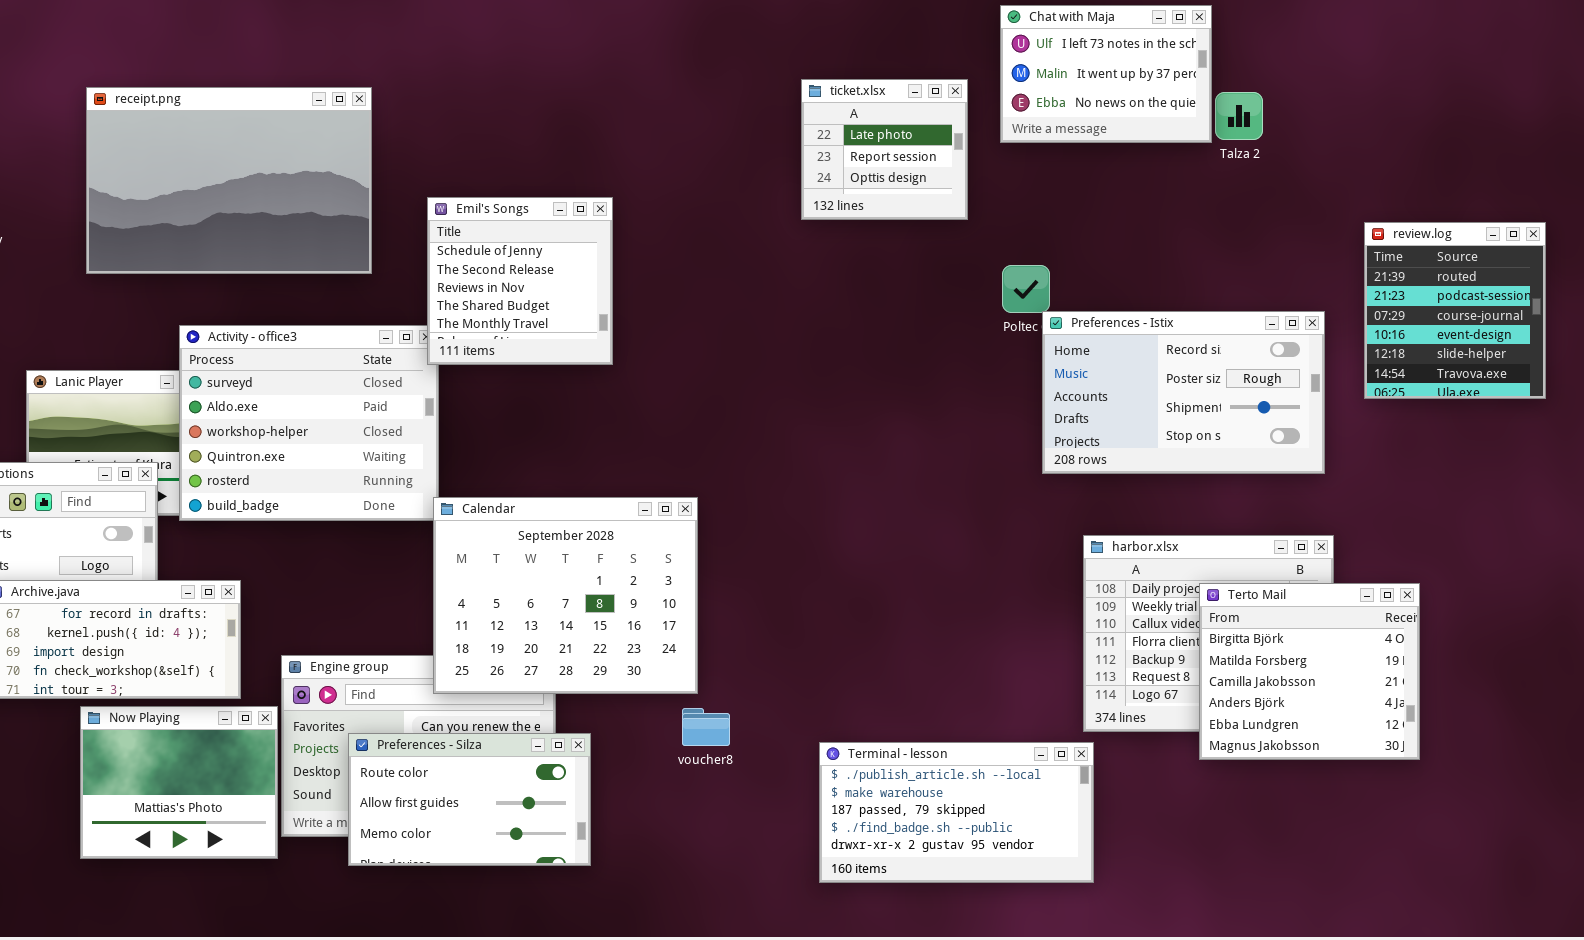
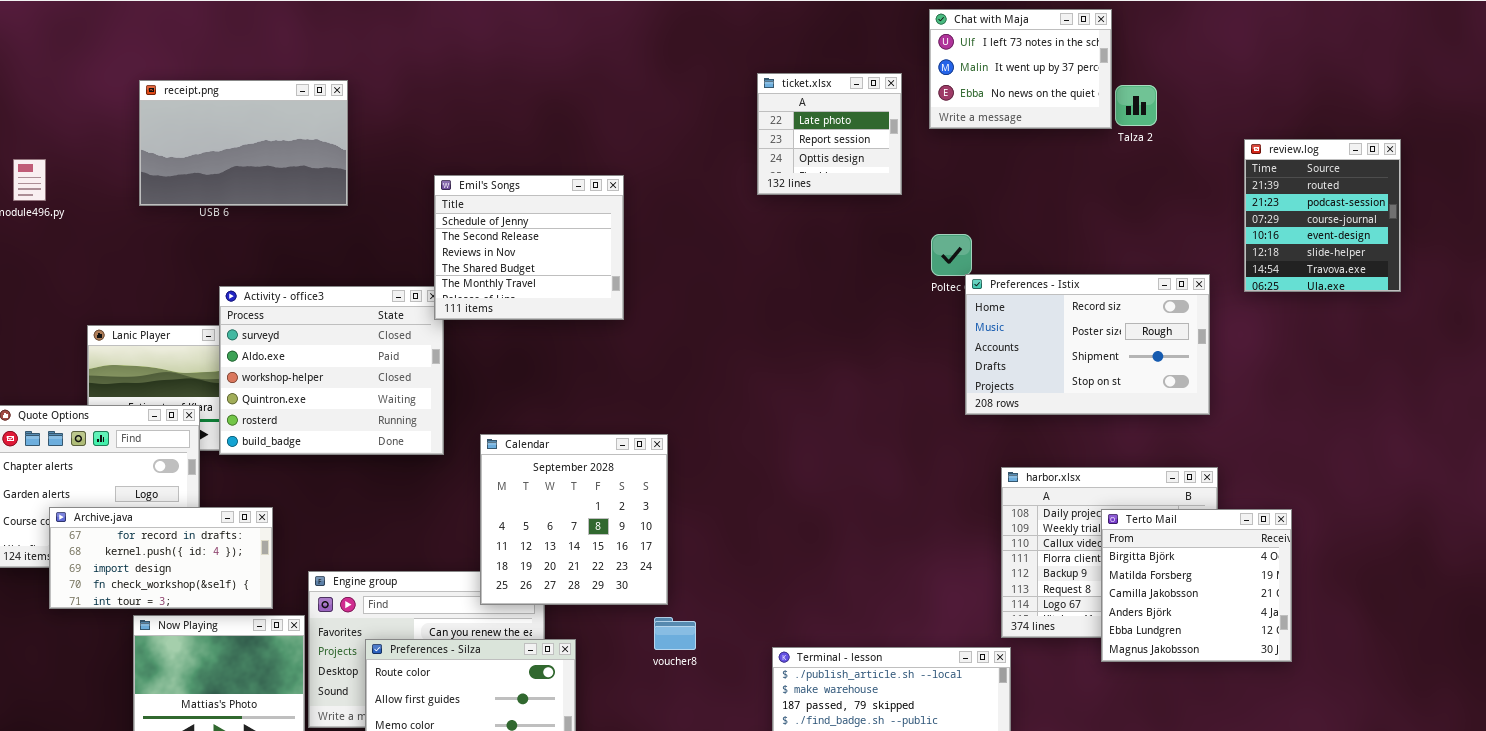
receipt.png: [86,87,372,274] -> [139,80,348,206], resized
Emil's Songs: [427,197,613,365] -> [434,175,624,320], resized
review.log: [1364,222,1546,399] -> [1244,139,1401,292], moved
Calendar: [433,497,698,694] -> [480,434,668,605], resized

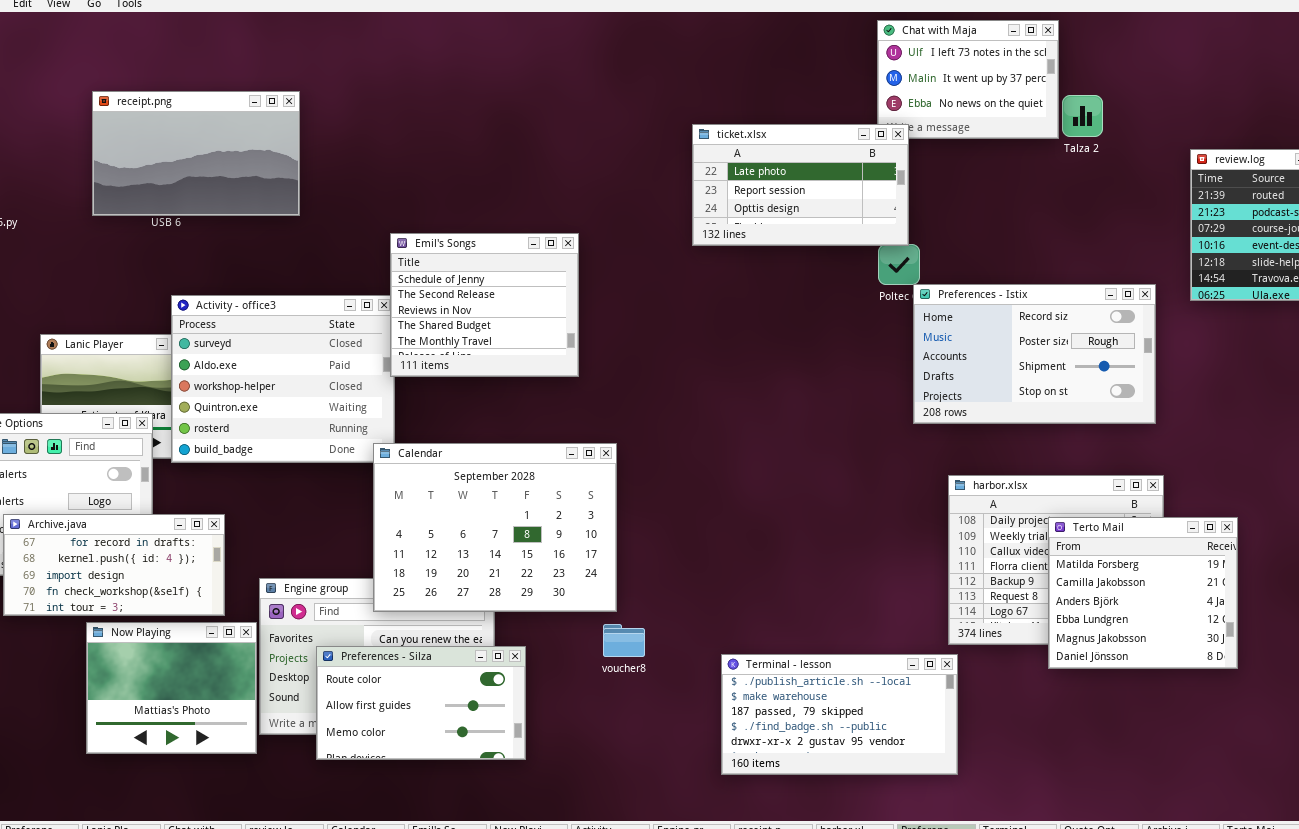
ticket.xlsx: [757,73,902,195] -> [692,124,909,246], moved, resized
Emil's Songs: [434,175,624,320] -> [390,233,579,377], moved
Calendar: [480,434,668,605] -> [373,443,617,612], resized
Terto Mail: [1101,509,1292,662] -> [1048,517,1238,669], scrolled down 1 row

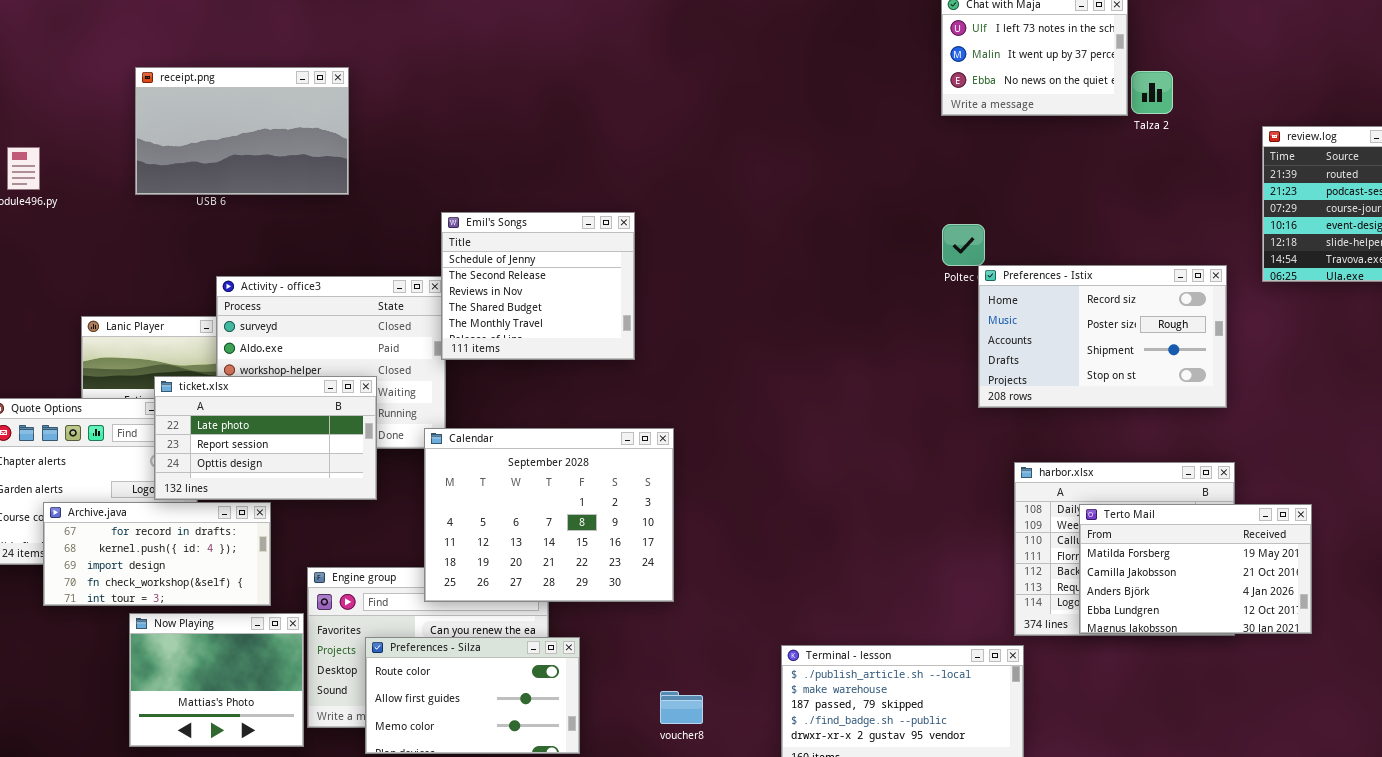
ticket.xlsx: [692,124,909,246] -> [154,376,377,500], moved
Terto Mail: [1048,517,1238,669] -> [1079,504,1312,634], resized
voucher8: [603,624,645,657] -> [660,691,703,724], moved

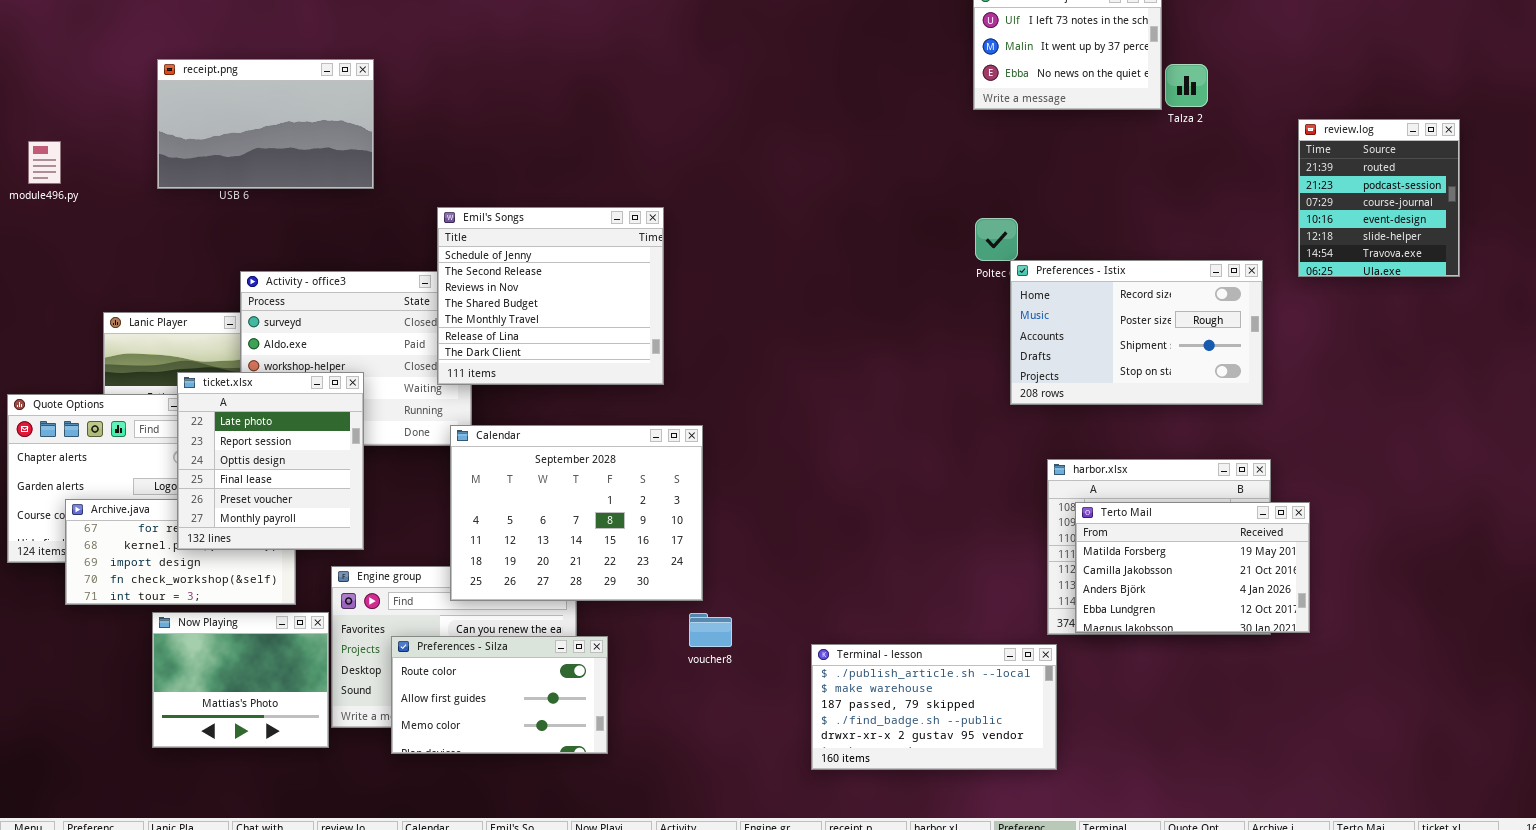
Emil's Songs: [441,212,635,360] -> [437,207,664,385], resized
ticket.xlsx: [154,376,377,500] -> [177,372,364,550], resized
Terto Mail: [1079,504,1312,634] -> [1075,502,1310,633], moved
voucher8: [660,691,703,724] -> [689,613,732,647], moved

